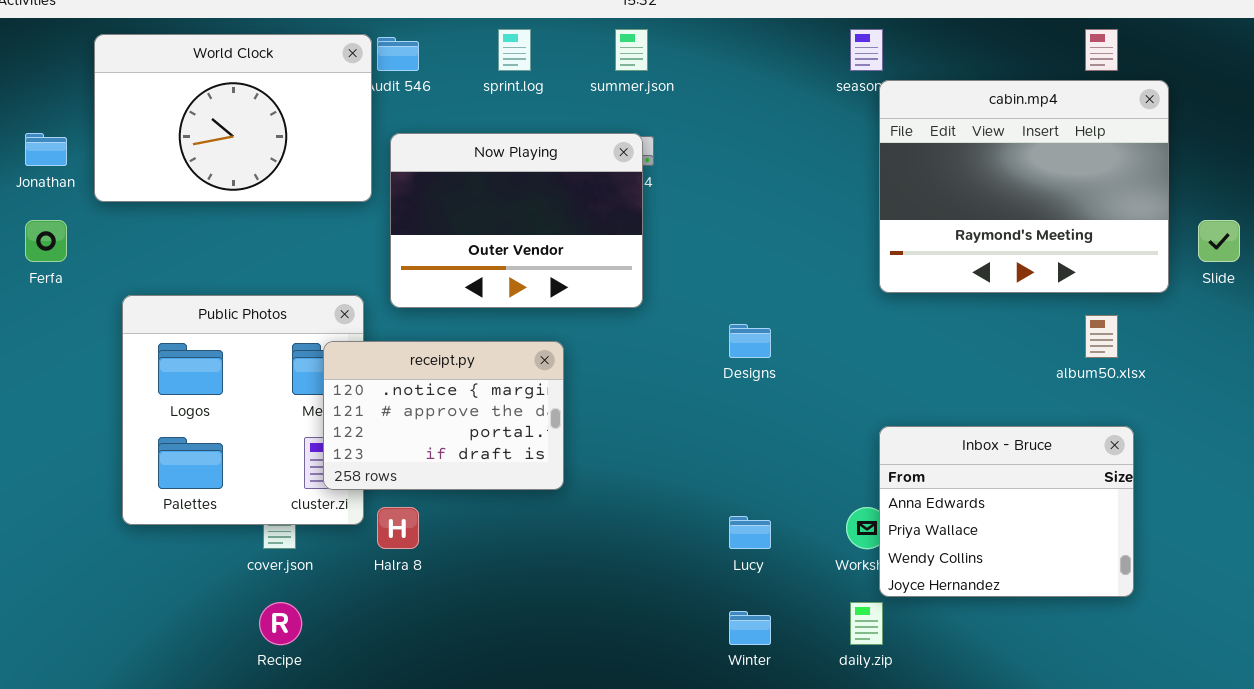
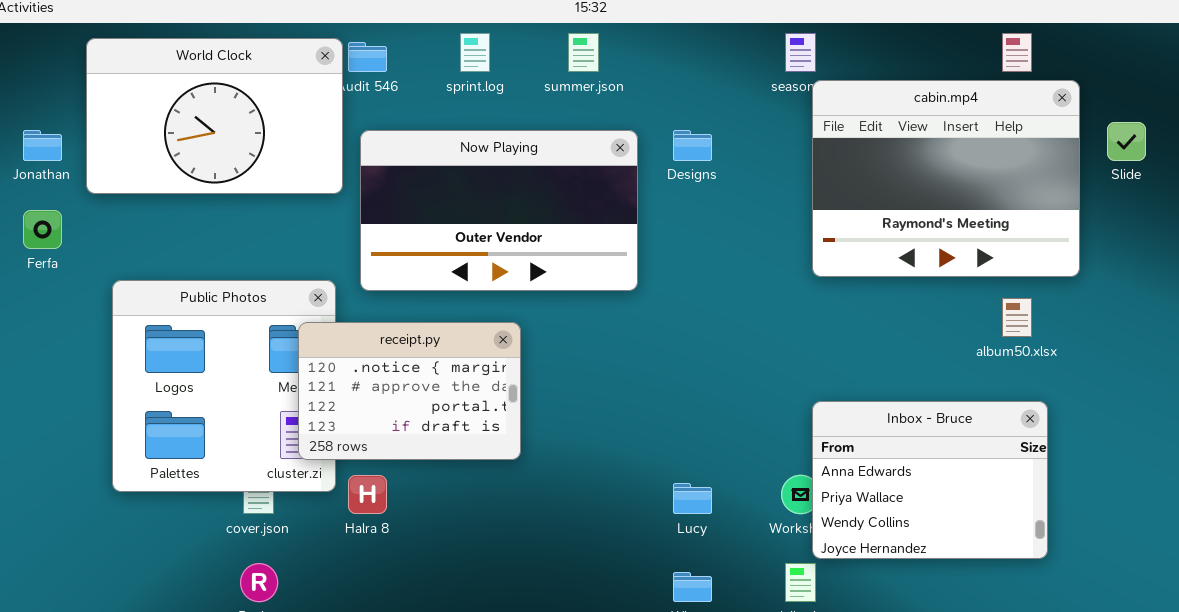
Now Playing: [390,133,643,308] -> [360,130,638,291], resized
Slide: [1198,220,1240,262] -> [1107,122,1146,161], moved
Designs: [729,324,771,358] -> [673,130,712,161], moved

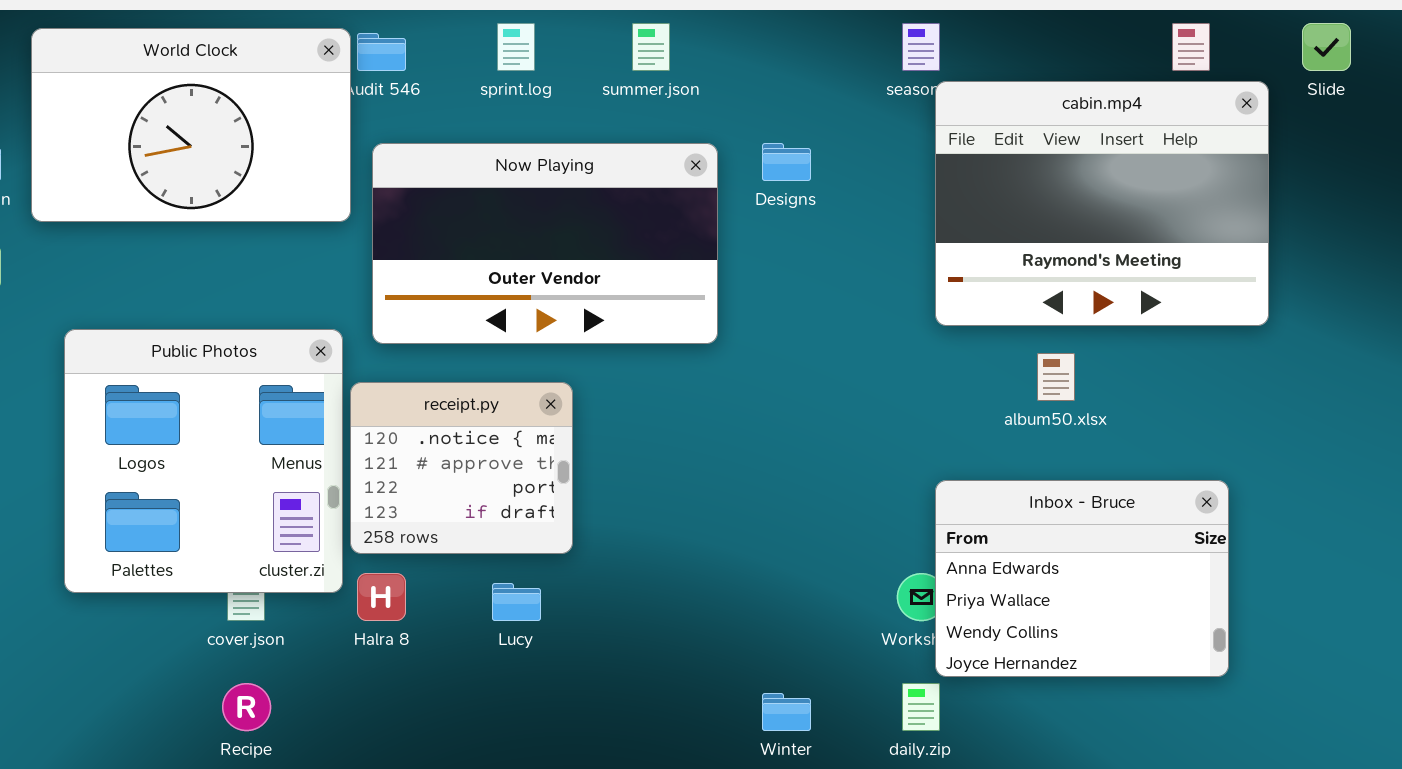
Slide: [1107,122,1146,161] -> [1302,23,1351,71], moved
album50.xlsx: [1002,298,1032,337] -> [1037,353,1075,401], moved
receipt.py: [298,322,521,460] -> [350,382,573,554], resized
Lucy: [673,483,712,514] -> [492,583,541,621], moved

